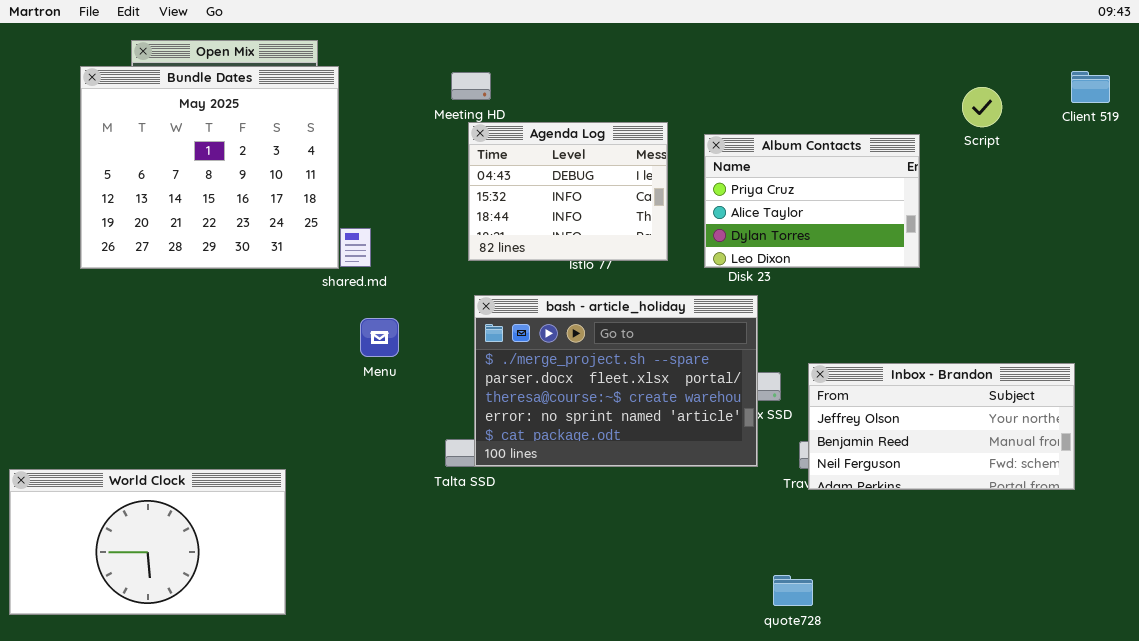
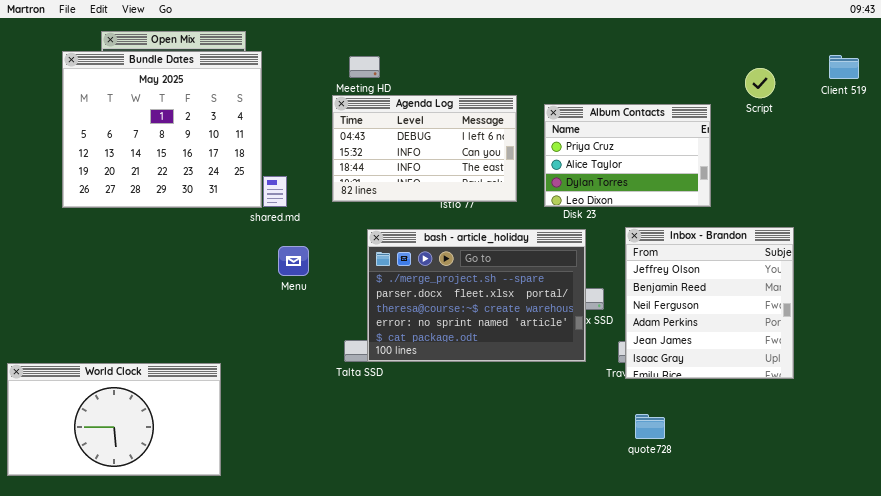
Agenda Log: [468,122,668,261] -> [332,95,517,202], resized
Inbox - Brandon: [808,363,1075,490] -> [625,227,794,379], resized
quote728: [773,575,813,606] -> [635,414,665,439], moved

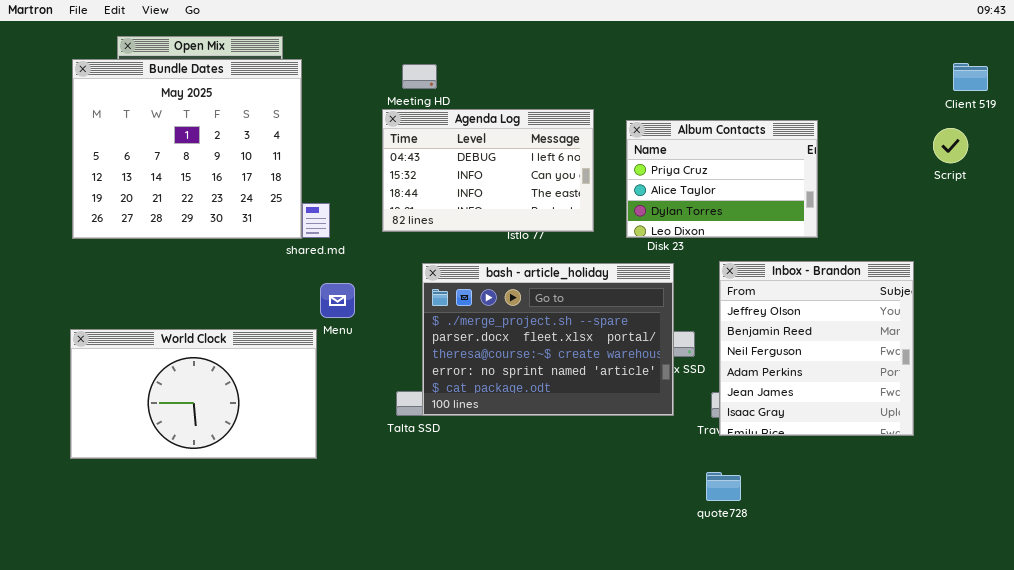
Script: [745,68,775,98] -> [933,128,968,163], moved
World Clock: [7,363,221,476] -> [70,329,317,459], moved
quote728: [635,414,665,439] -> [706,472,741,501], moved

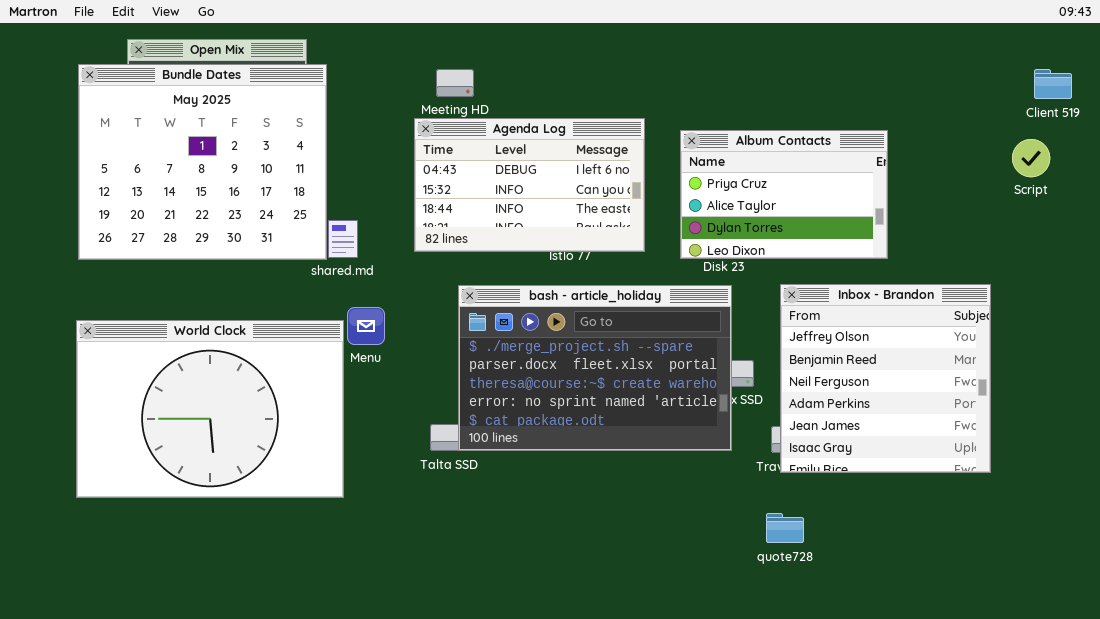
World Clock: [70,329,317,459] -> [76,320,344,498], resized

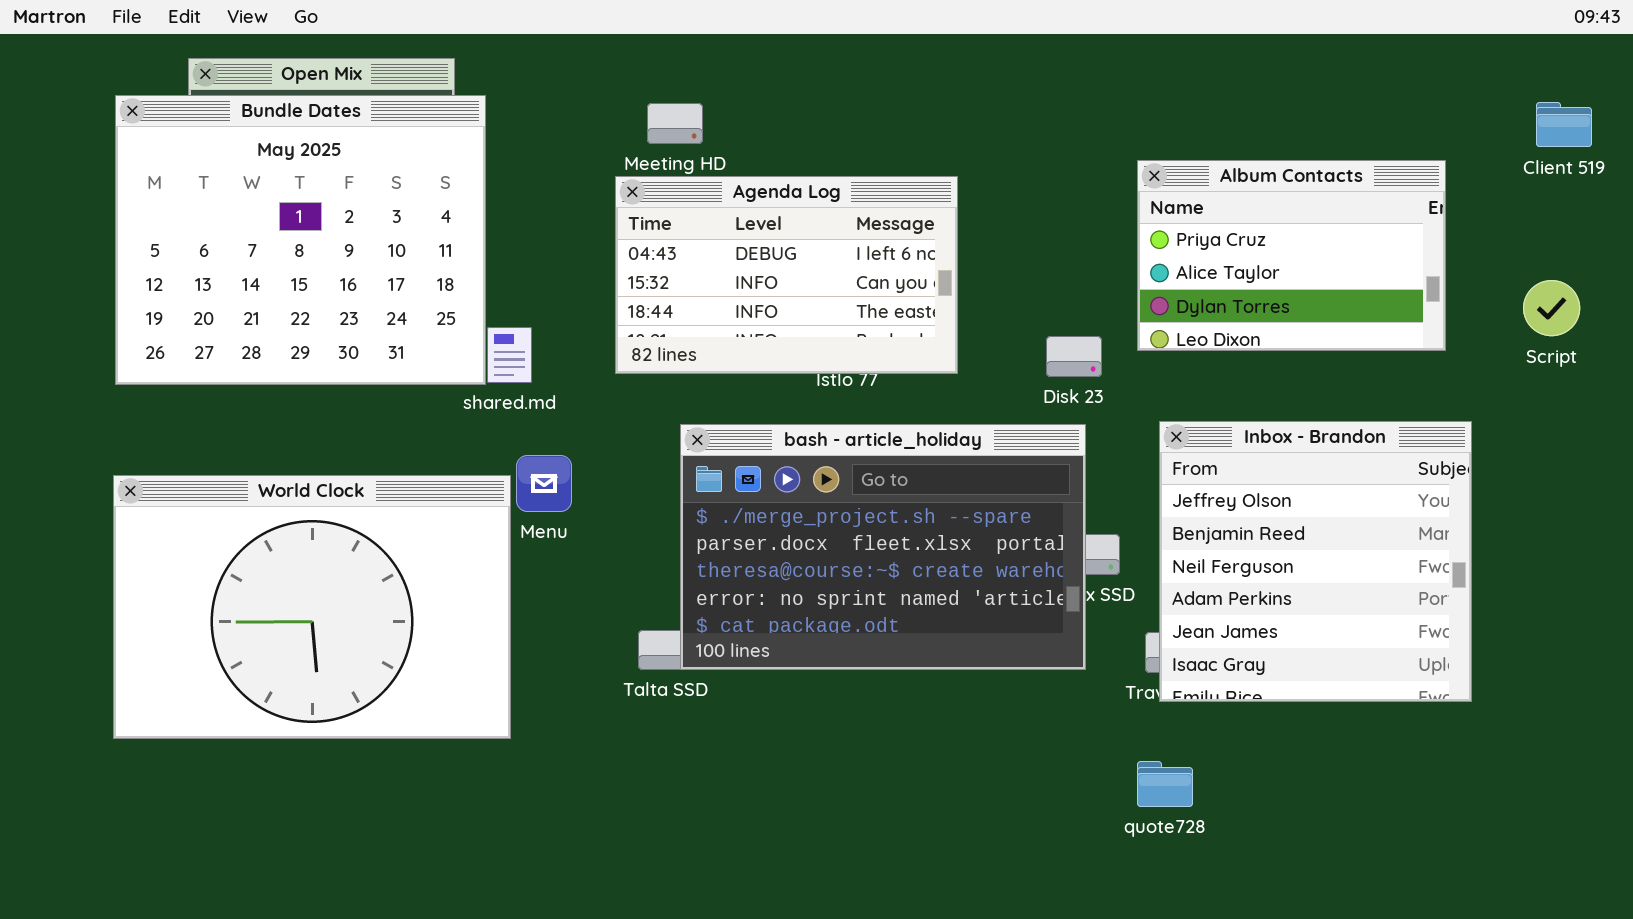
Album Contacts: [680,130,888,259] -> [1137,160,1446,351], moved
Script: [1012,139,1050,177] -> [1523,280,1580,336], moved

